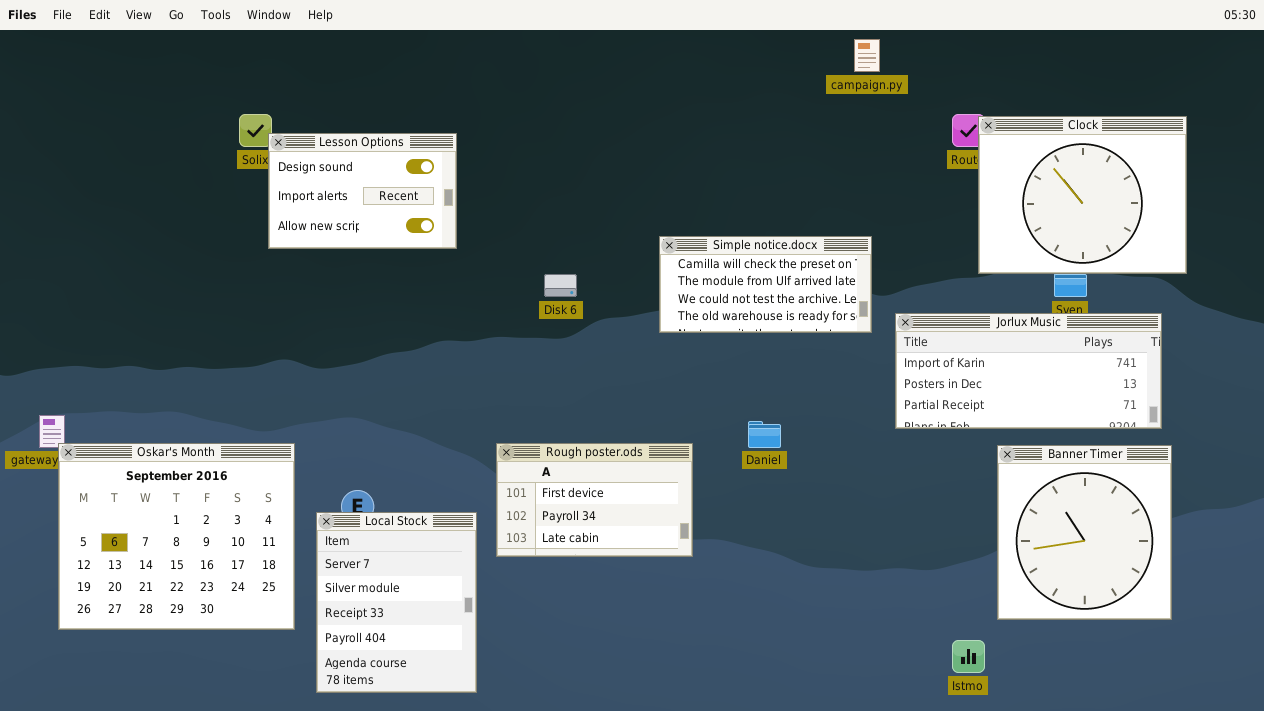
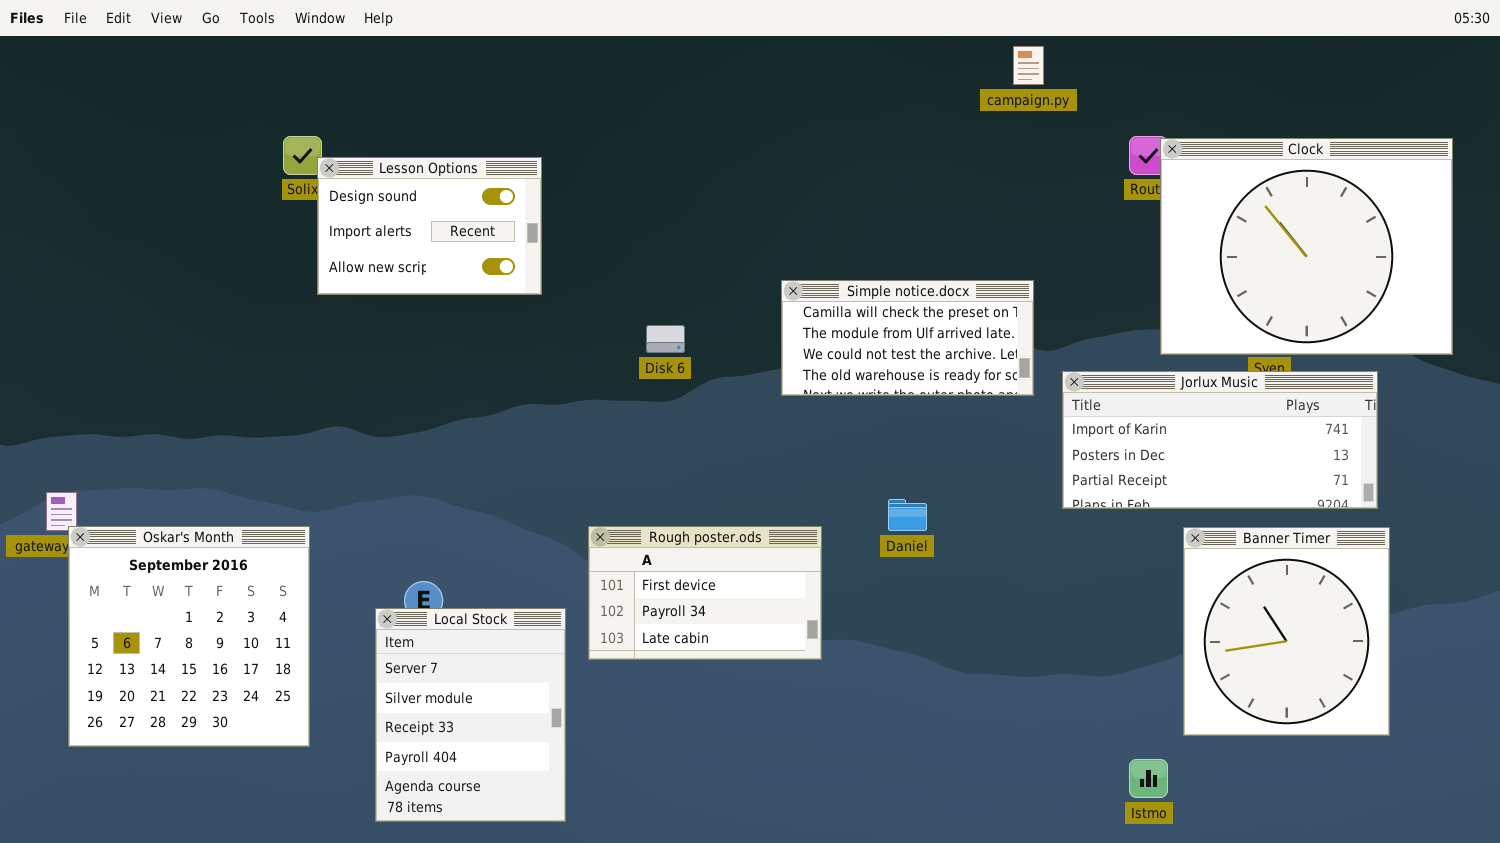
Clock: [978,116,1187,274] -> [1160,138,1453,355], resized
Oskar's Month: [58,443,295,630] -> [68,526,310,747], resized

